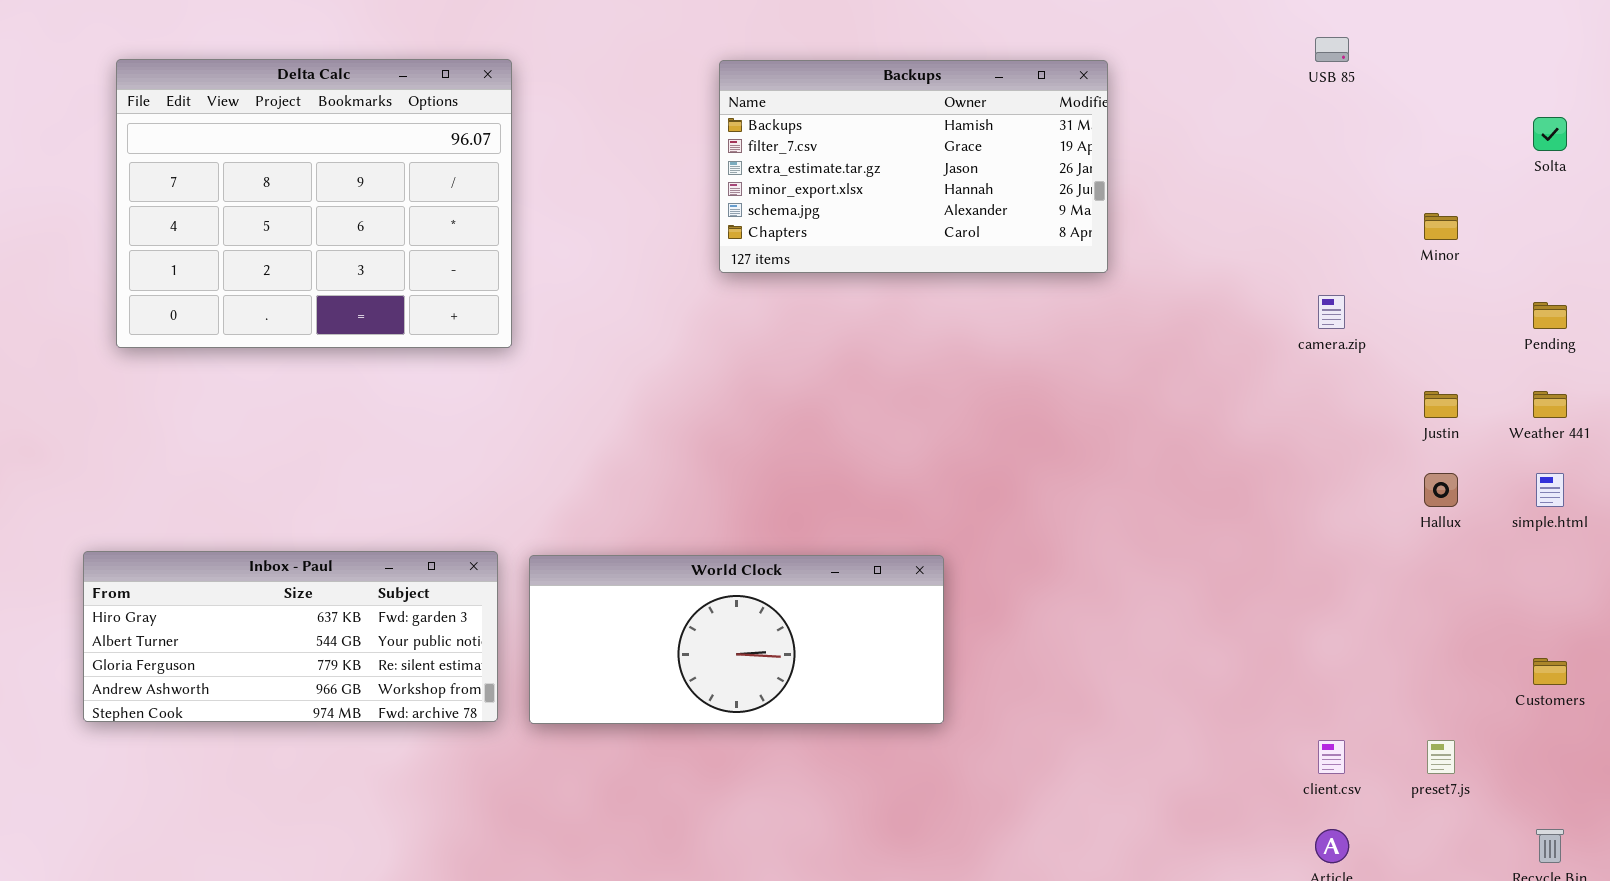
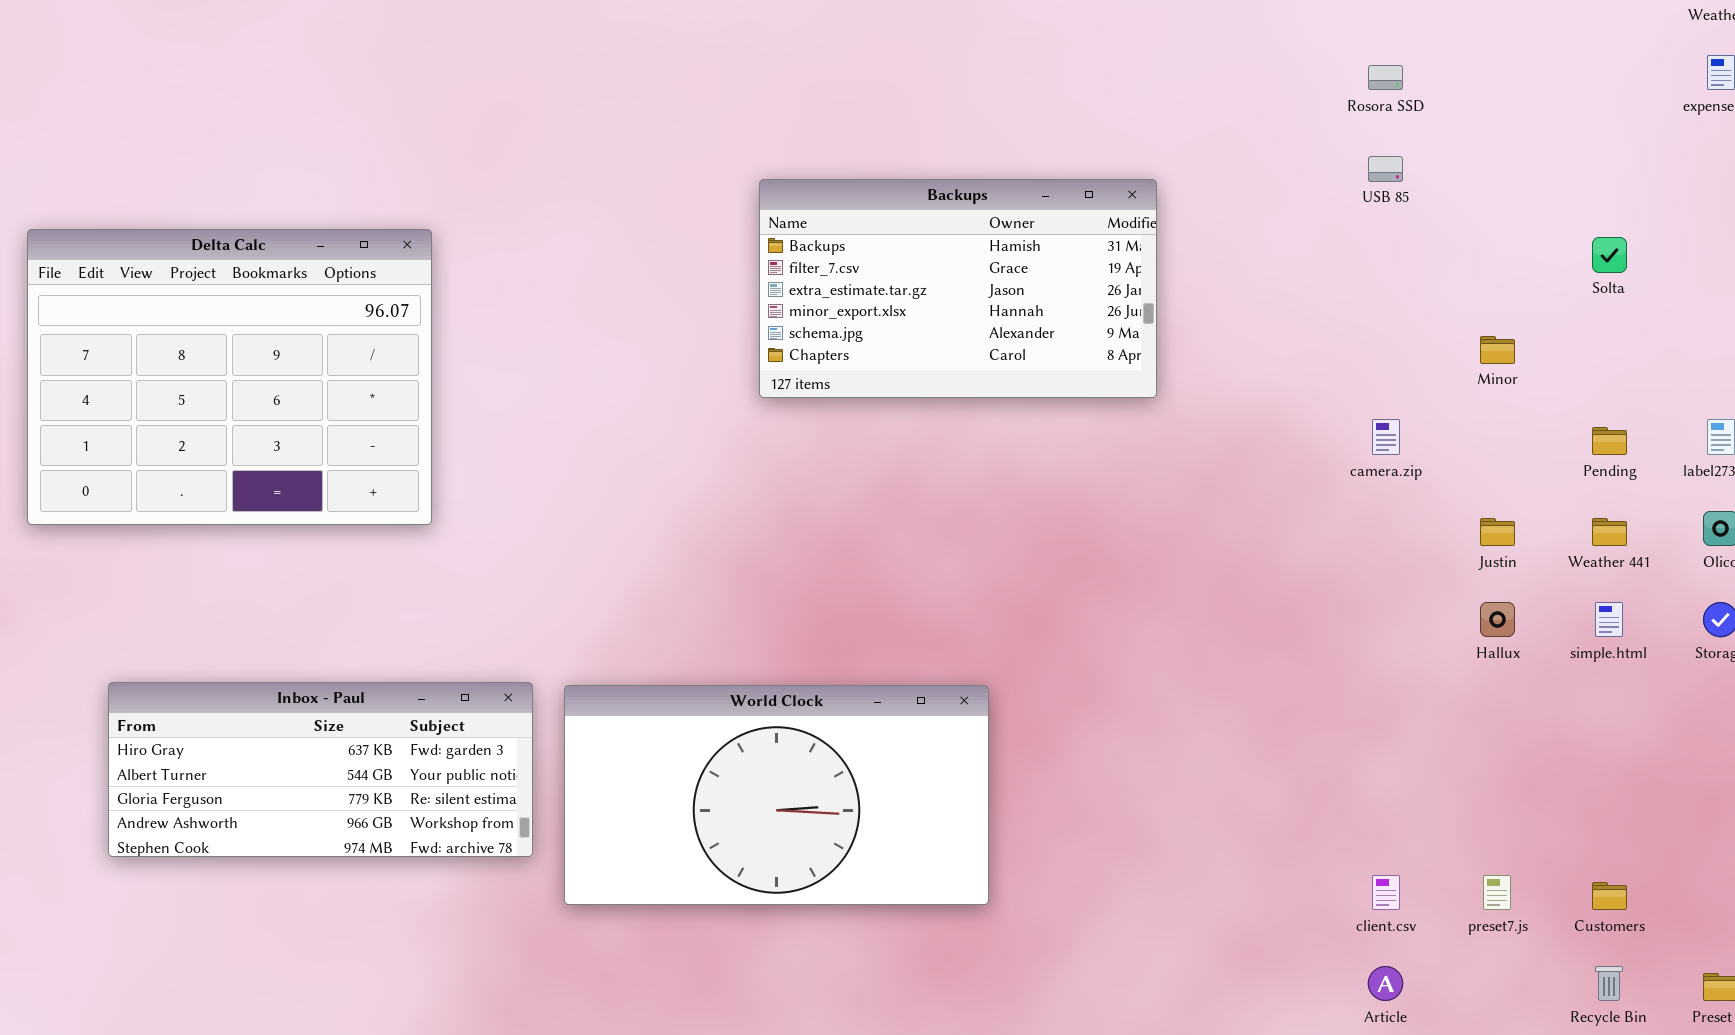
Delta Calc: [116,59,512,348] -> [27,229,432,525], moved
World Clock: [529,555,944,724] -> [564,685,989,905], resized
Customers: [1533,658,1567,685] -> [1592,882,1627,910], moved

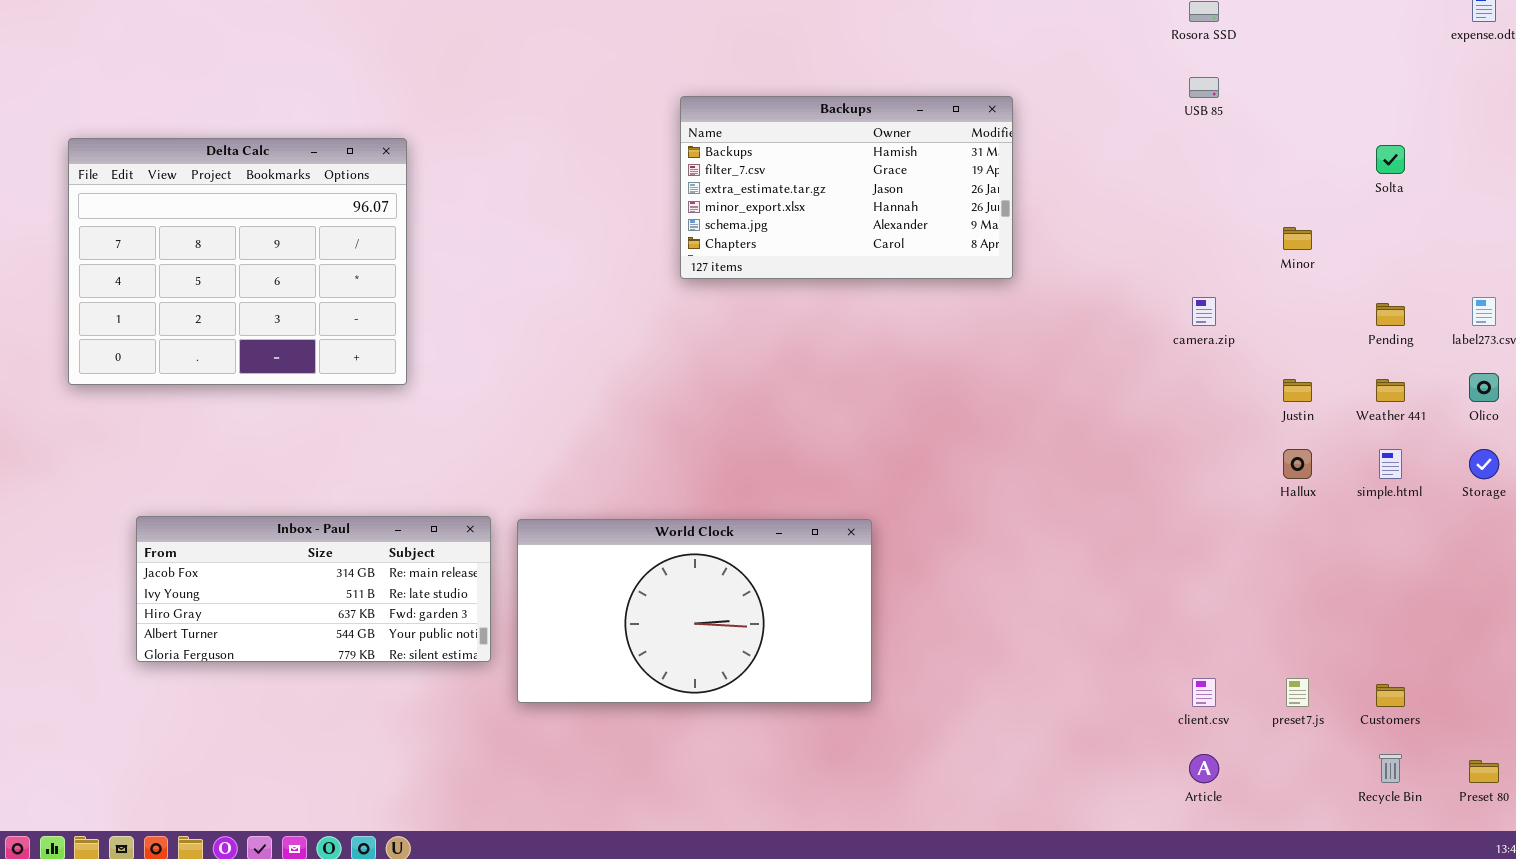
Inbox - Paul: [108,682,533,857] -> [136,516,491,662], scrolled up 2 rows

